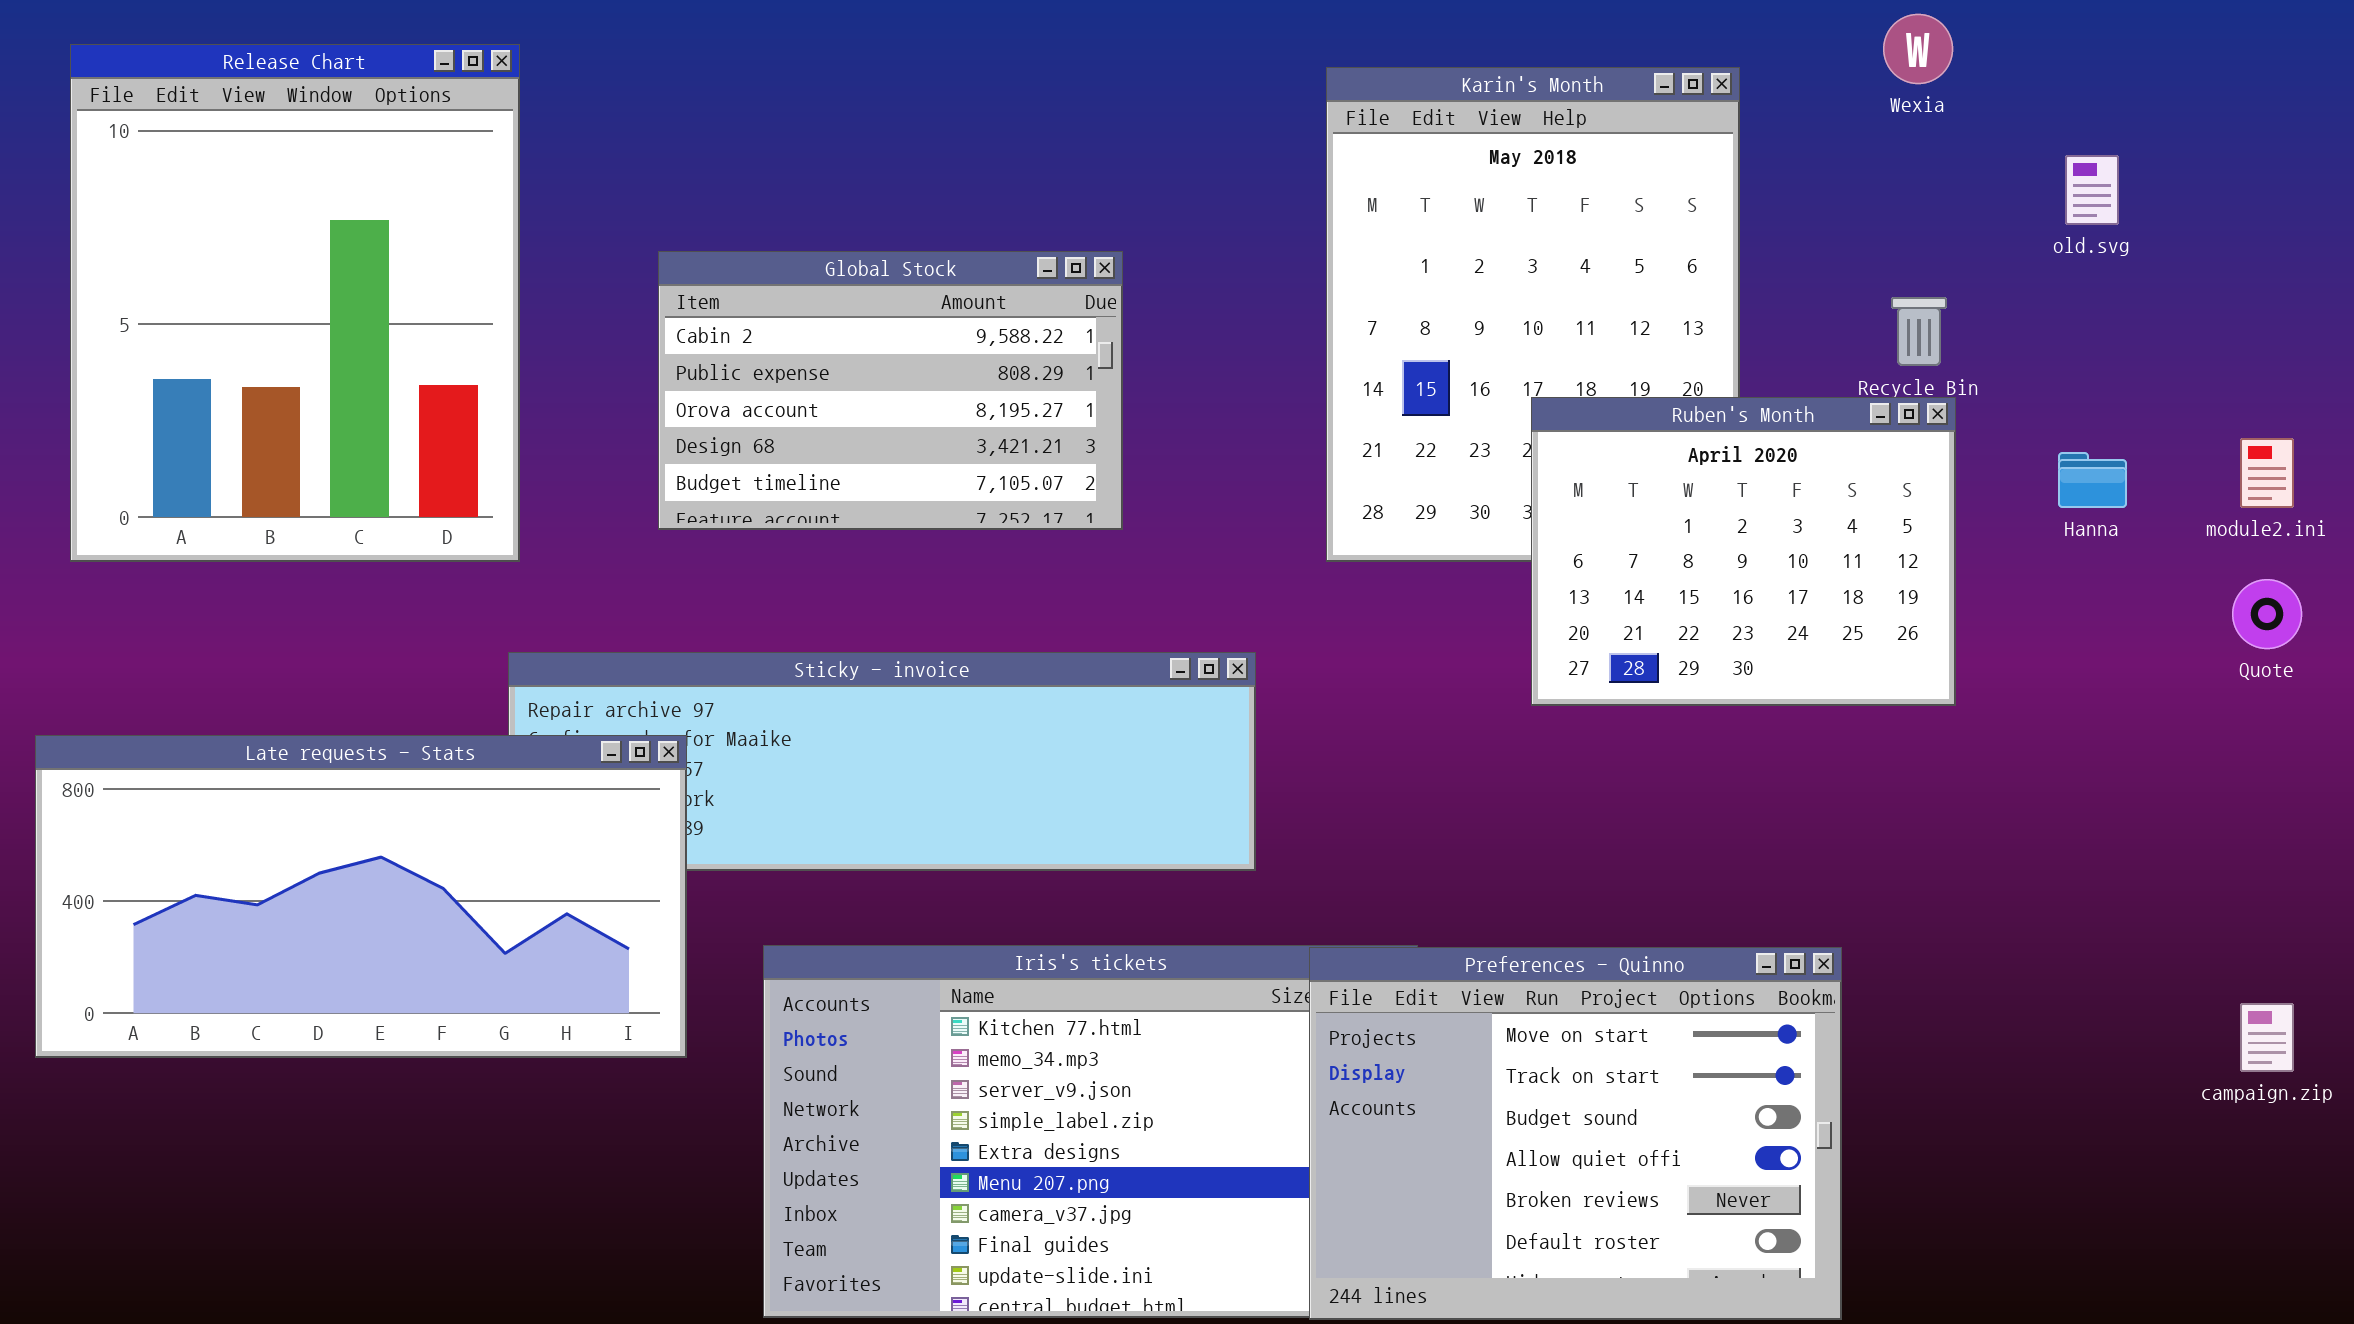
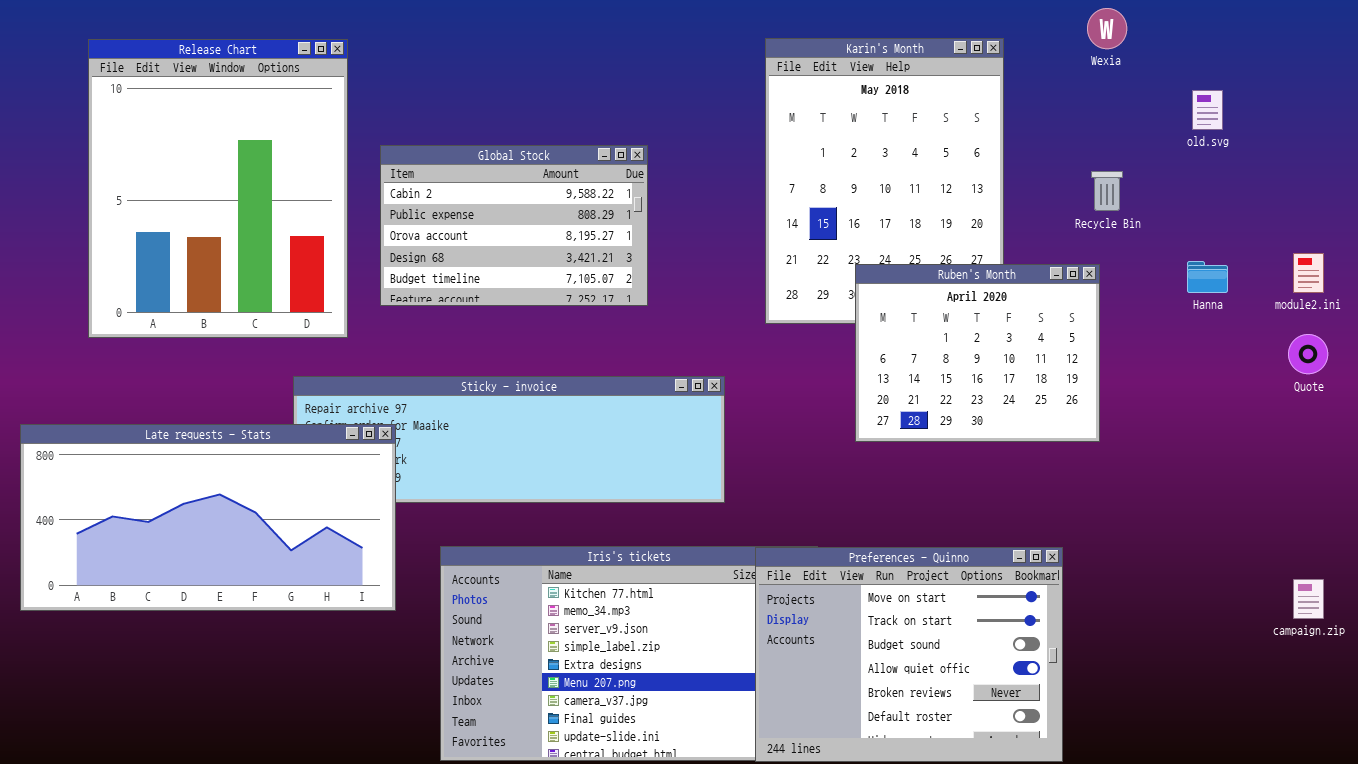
Release Chart: [70,44,520,562] -> [88,39,348,338], moved
Ruben's Month: [1531,397,1956,706] -> [855,264,1100,442], moved

